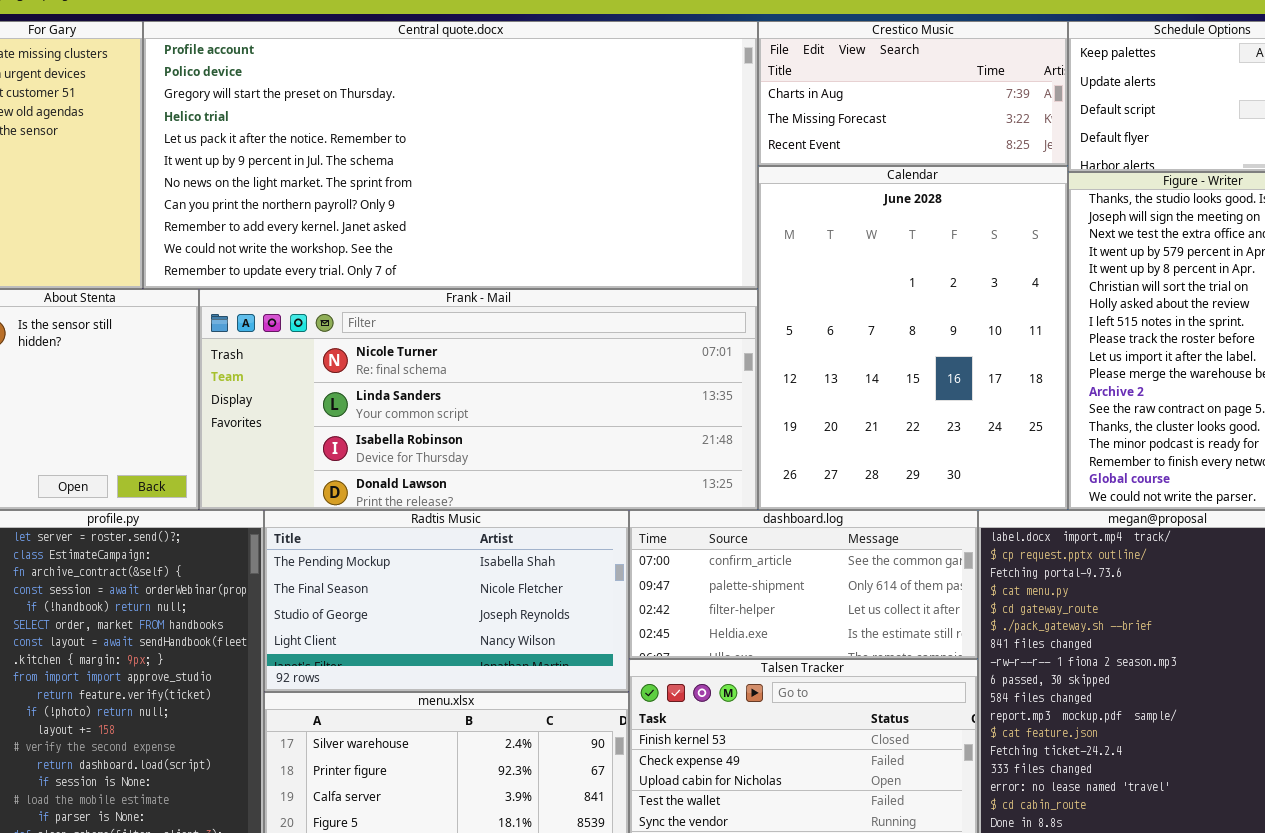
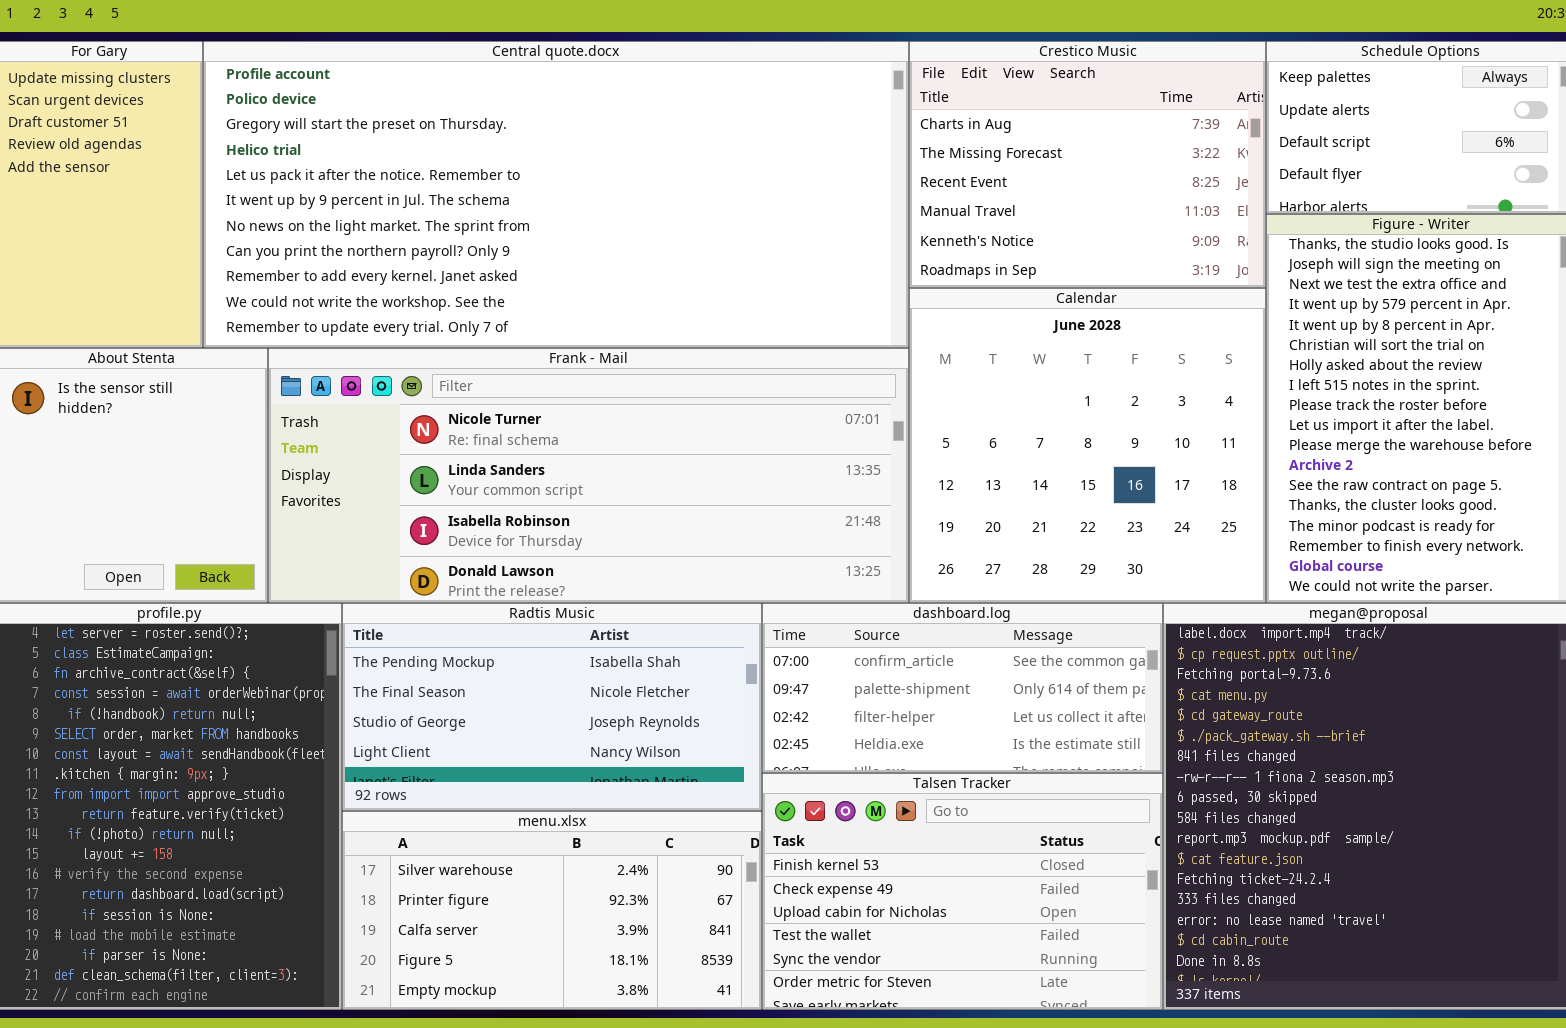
Crestico Music: [758,21,1068,166] -> [909,41,1266,288], resized
Calendar: [758,166,1068,510] -> [909,288,1266,603], resized

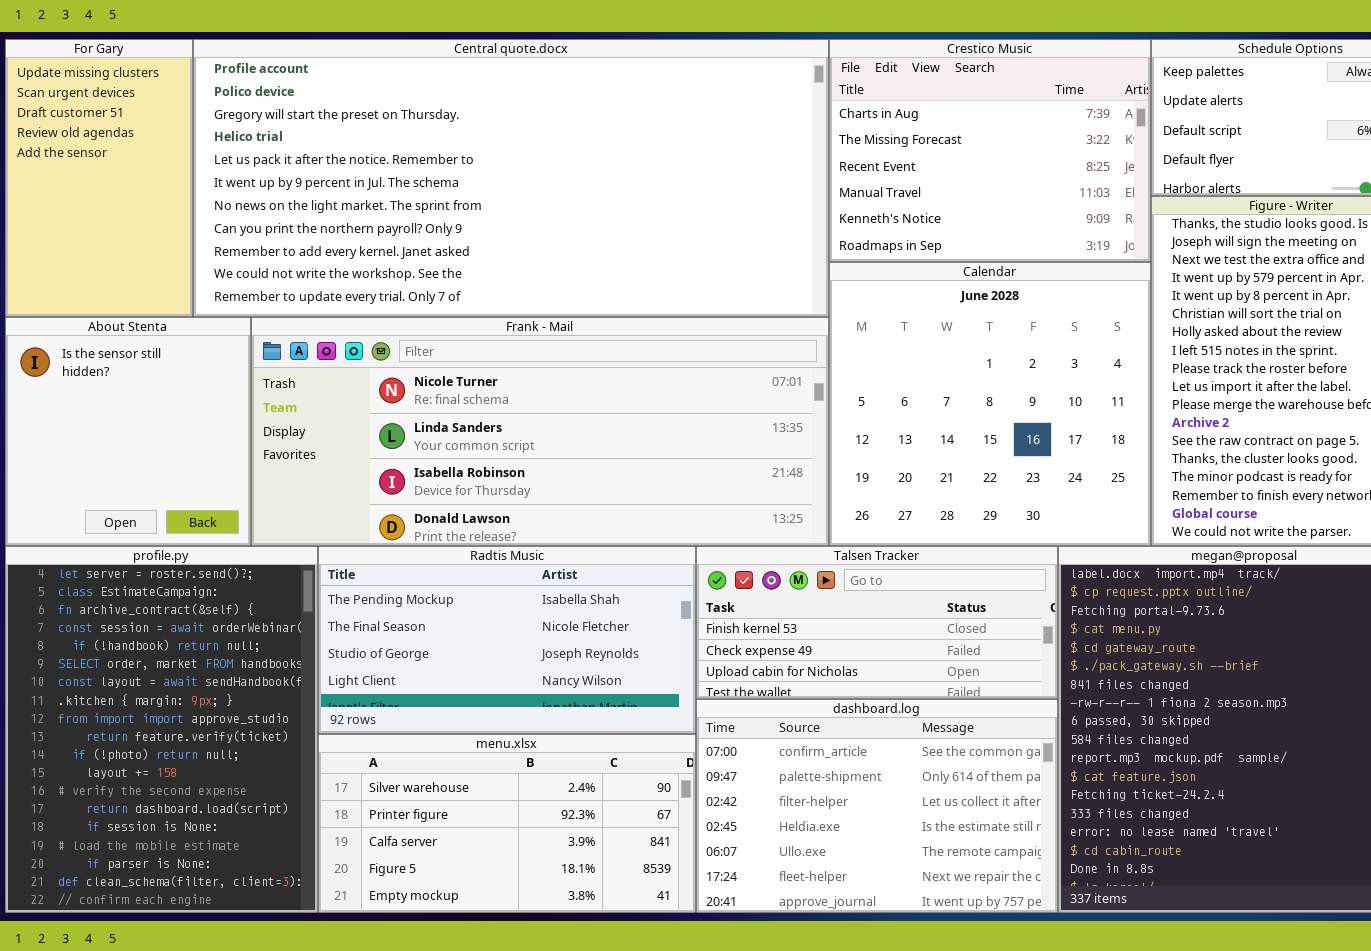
dashboard.log: [762,603,1163,773] -> [696,699,1058,913], moved, resized
Talsen Tracker: [762,773,1163,1010] -> [696,546,1058,699], moved, resized

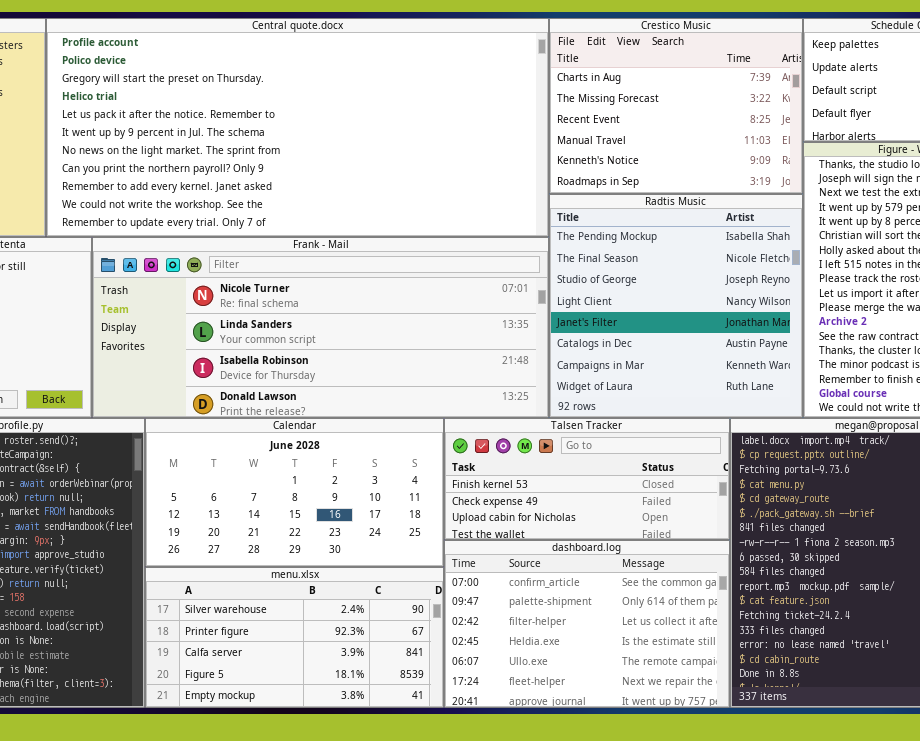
Calendar: [829,262,1151,546] -> [145,418,444,567], moved, resized
Radtis Music: [318,546,696,734] -> [549,194,803,418], moved, resized

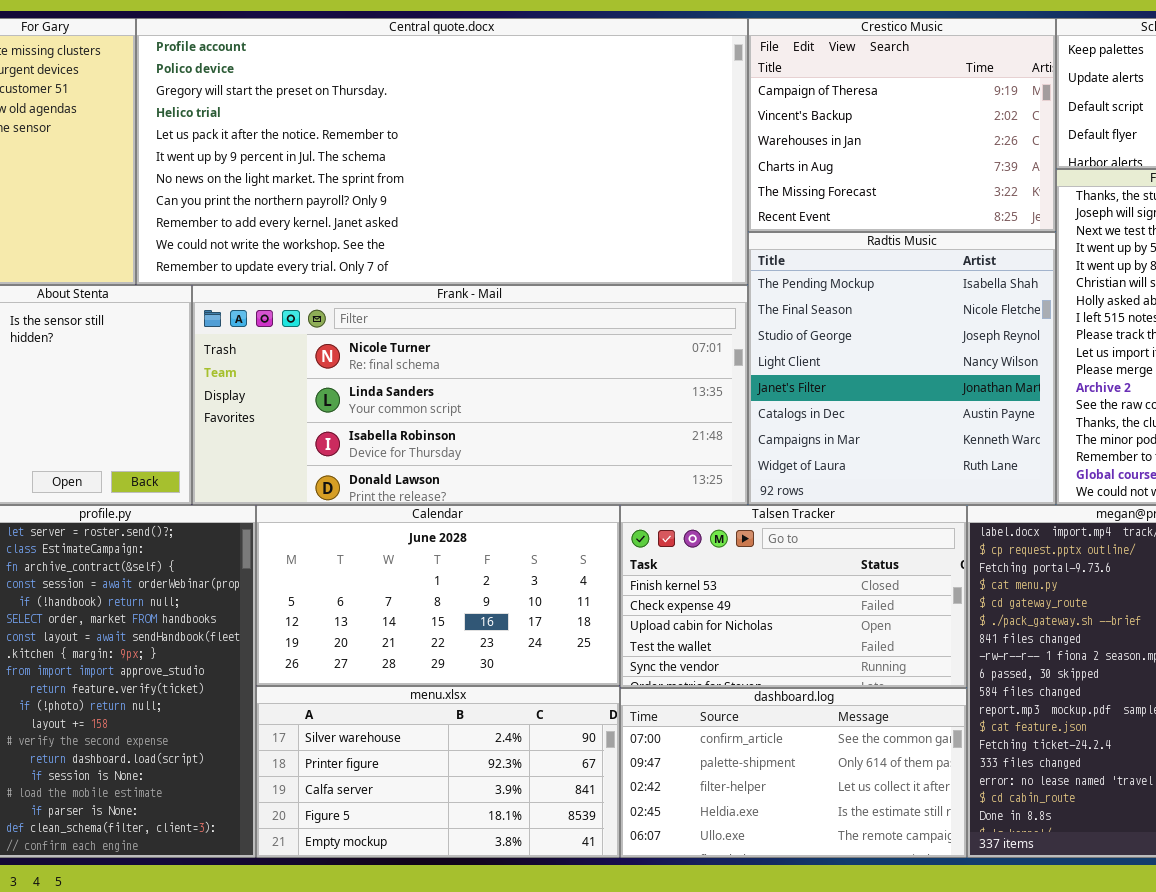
Crestico Music: [549,18,803,194] -> [748,18,1056,232], scrolled up 3 rows
Talsen Tracker: [444,418,730,540] -> [620,505,967,688], resized
dashboard.log: [444,540,730,708] -> [620,688,967,858], resized

